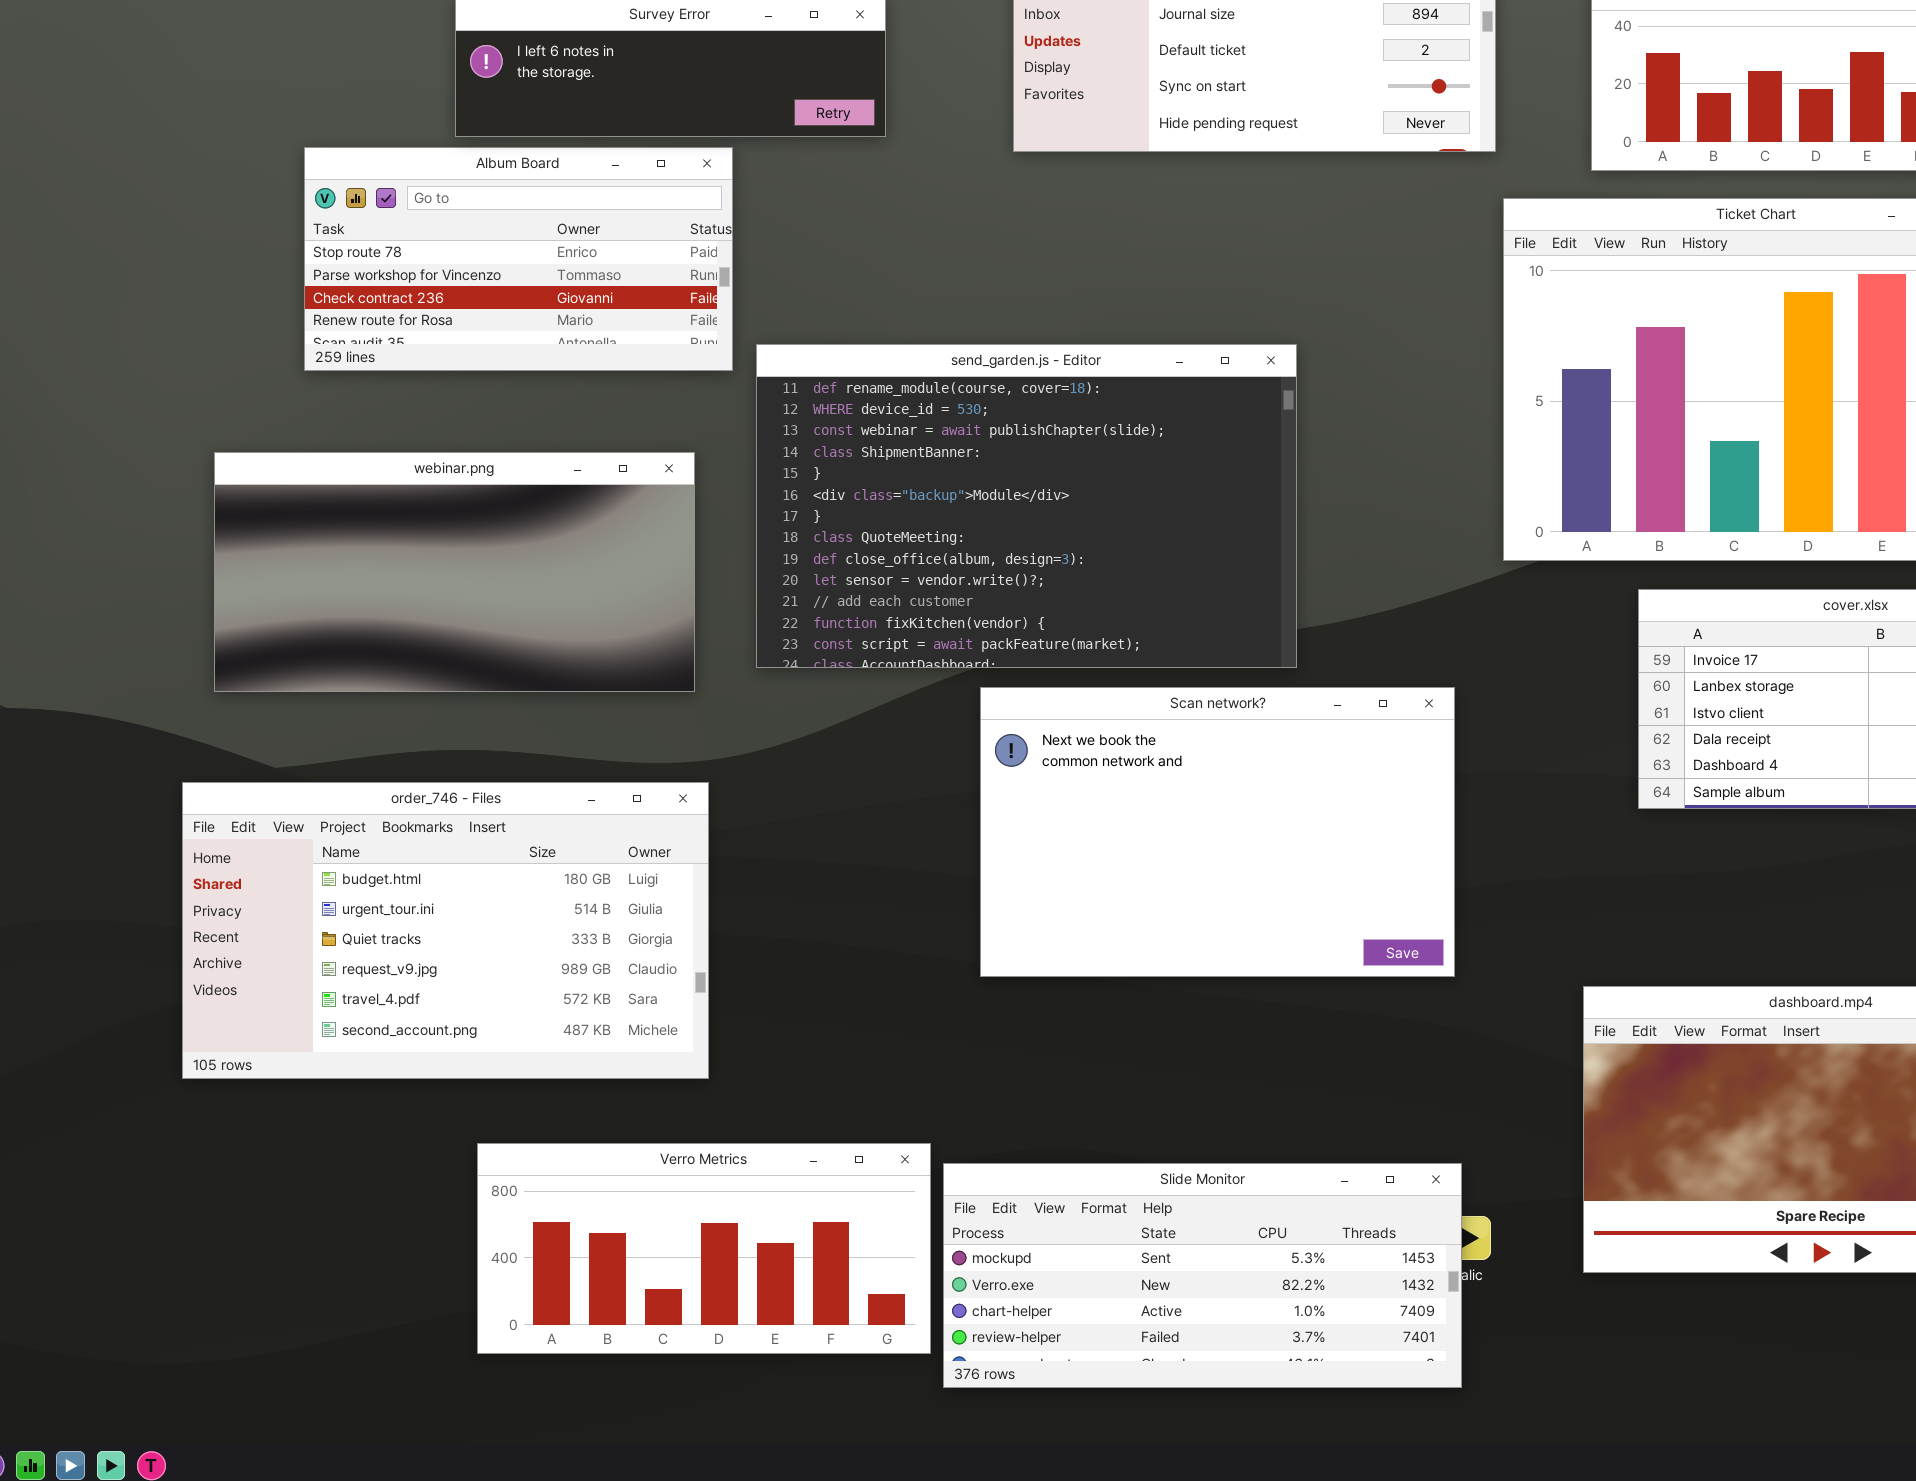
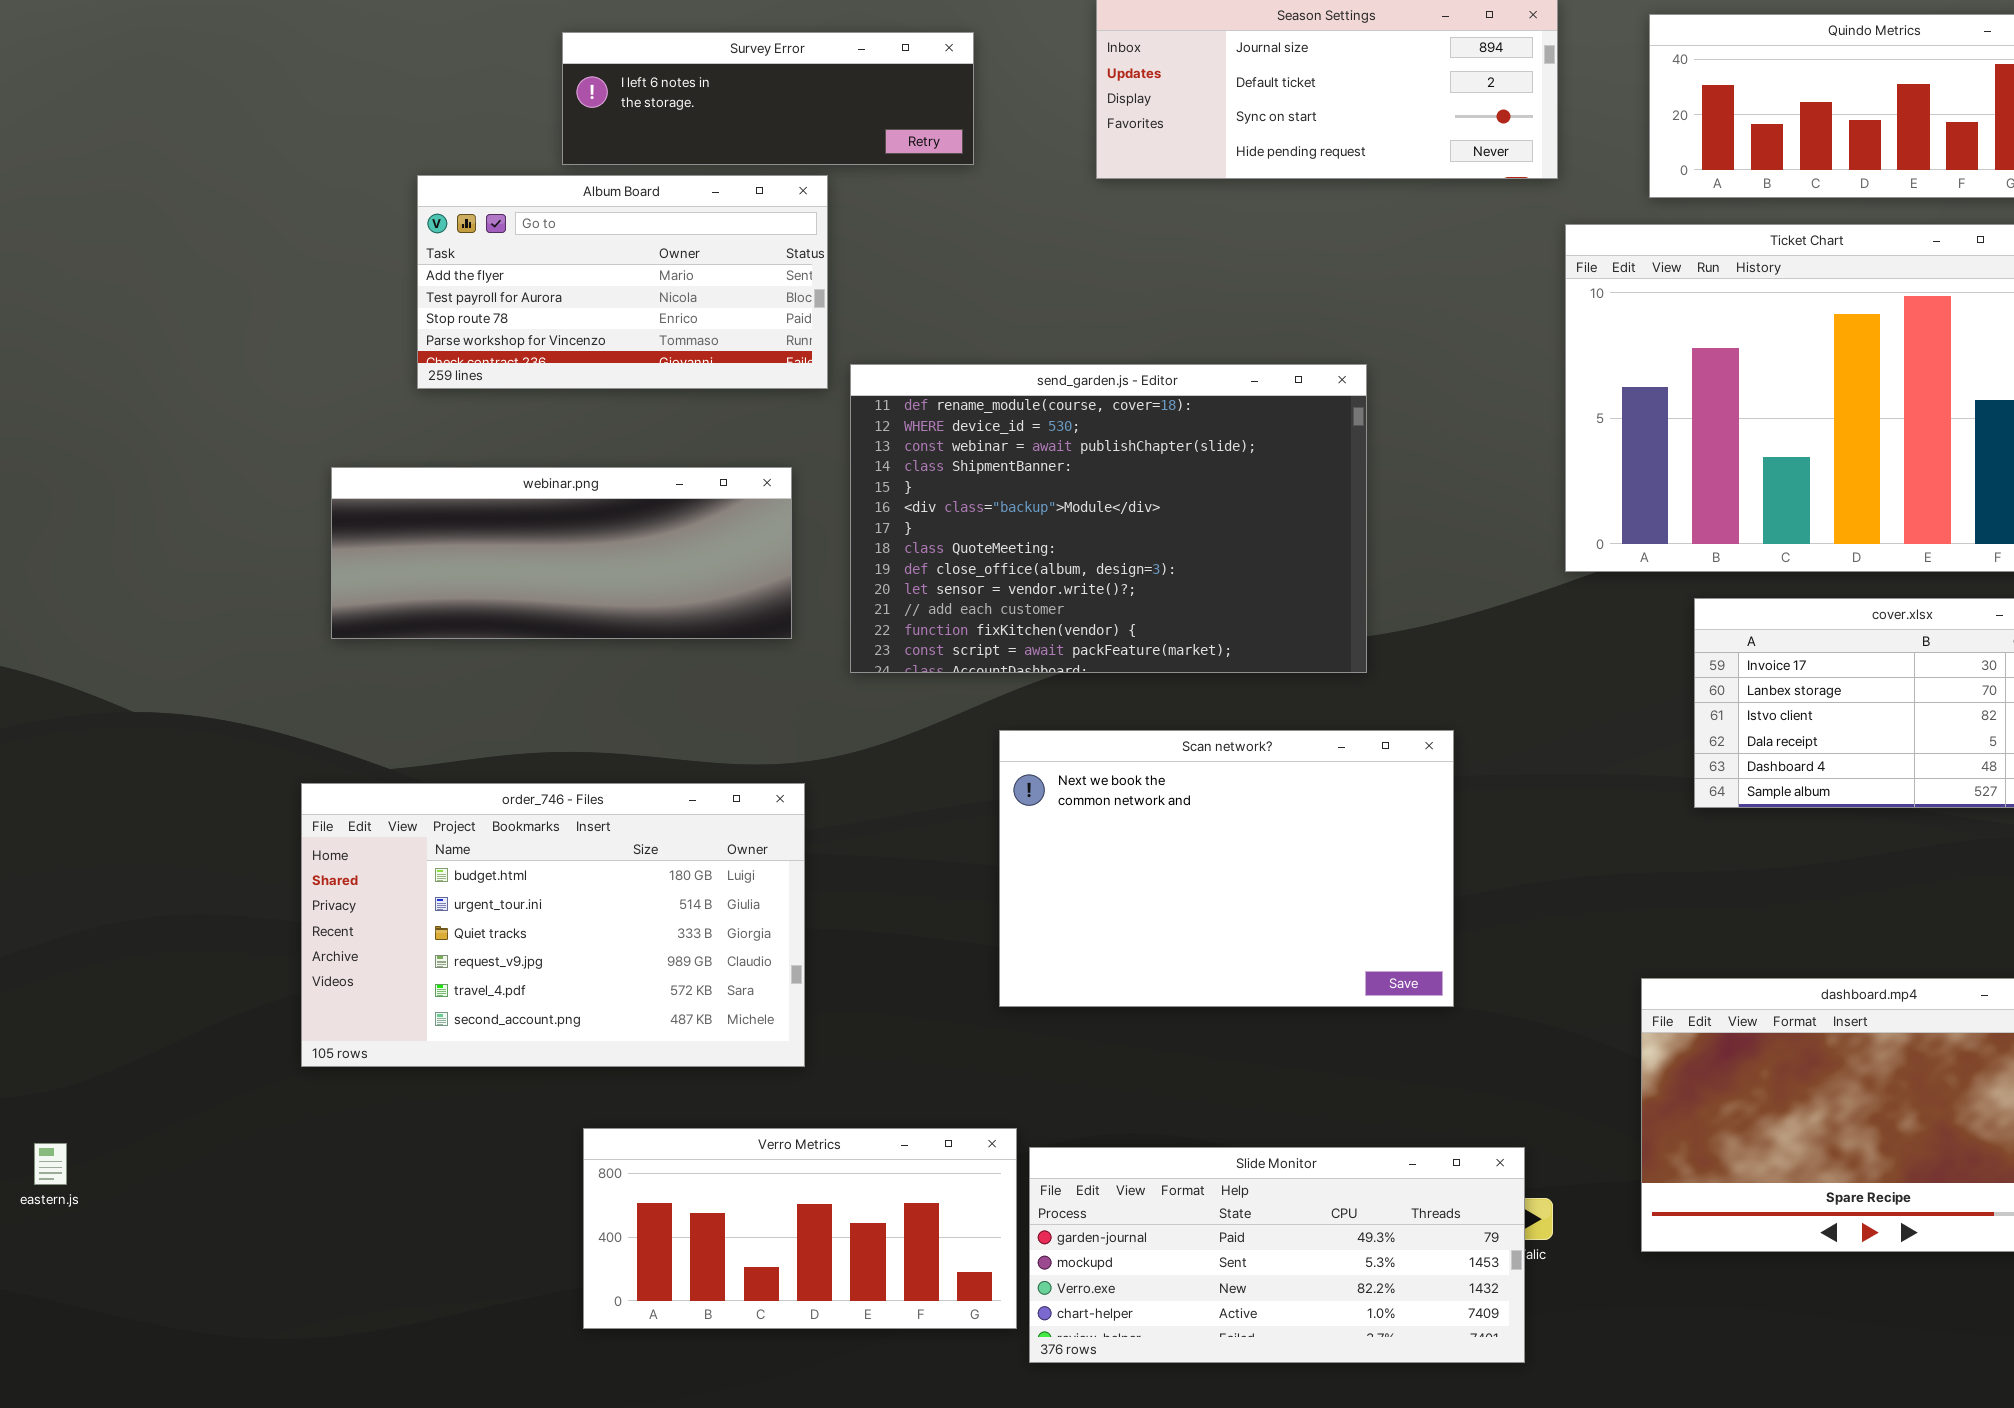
Album Board: [304,147,733,371] -> [417,175,828,389], scrolled up 2 rows
webinar.png: [214,452,695,692] -> [331,467,792,639], resized
Scan network?: [980,687,1455,977] -> [999,730,1454,1007], moved
Slide Monitor: [943,1163,1462,1388] -> [1029,1147,1525,1363], scrolled up 1 row

